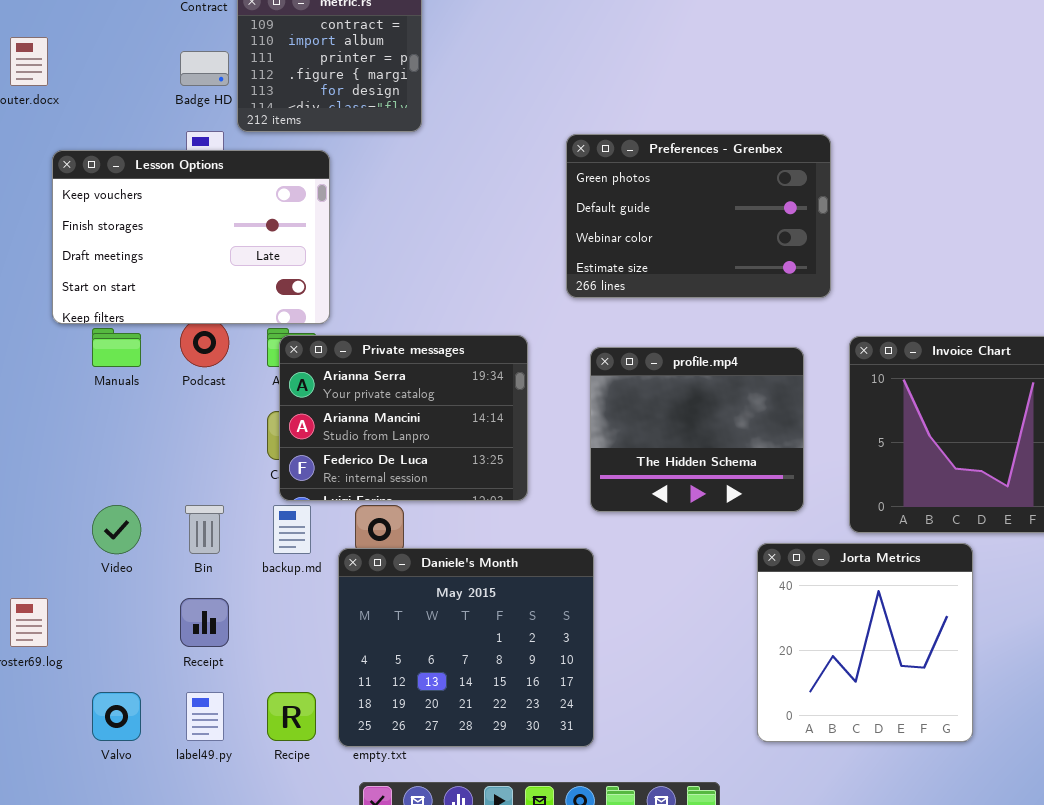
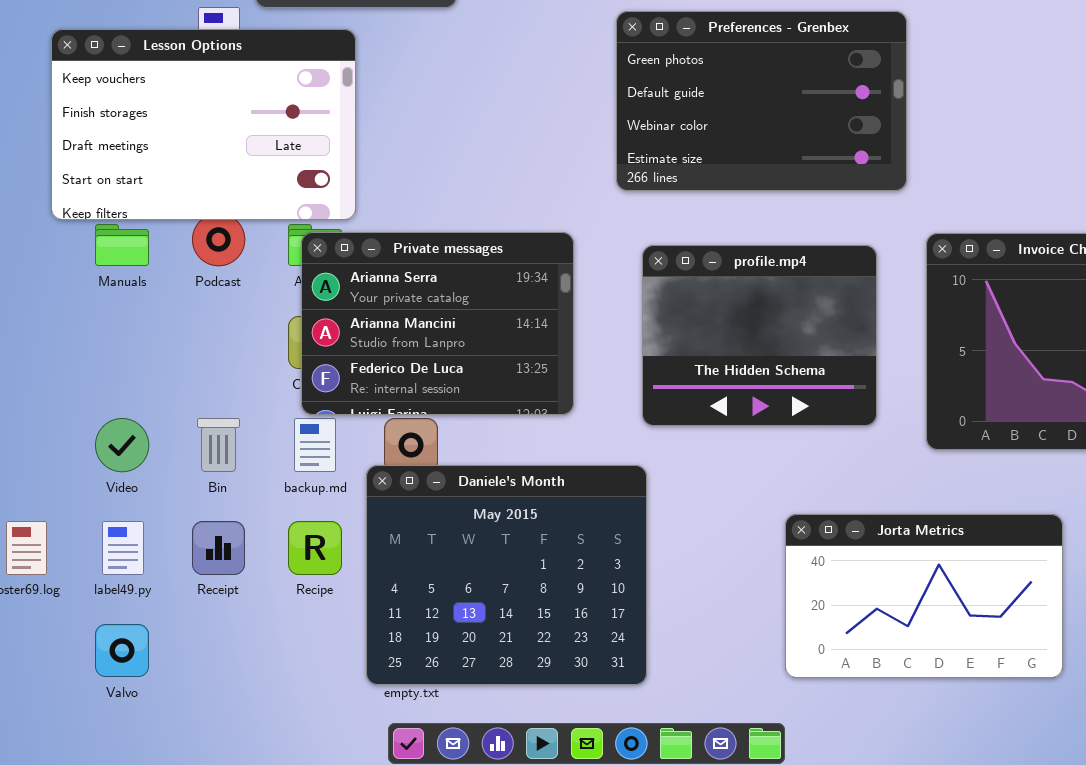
Jorta Metrics: [757,543,973,742] -> [785,514,1063,678], resized
label49.py: [186,692,224,741] -> [102,521,144,575], moved
Recipe: [267,692,316,741] -> [288,521,342,575], moved

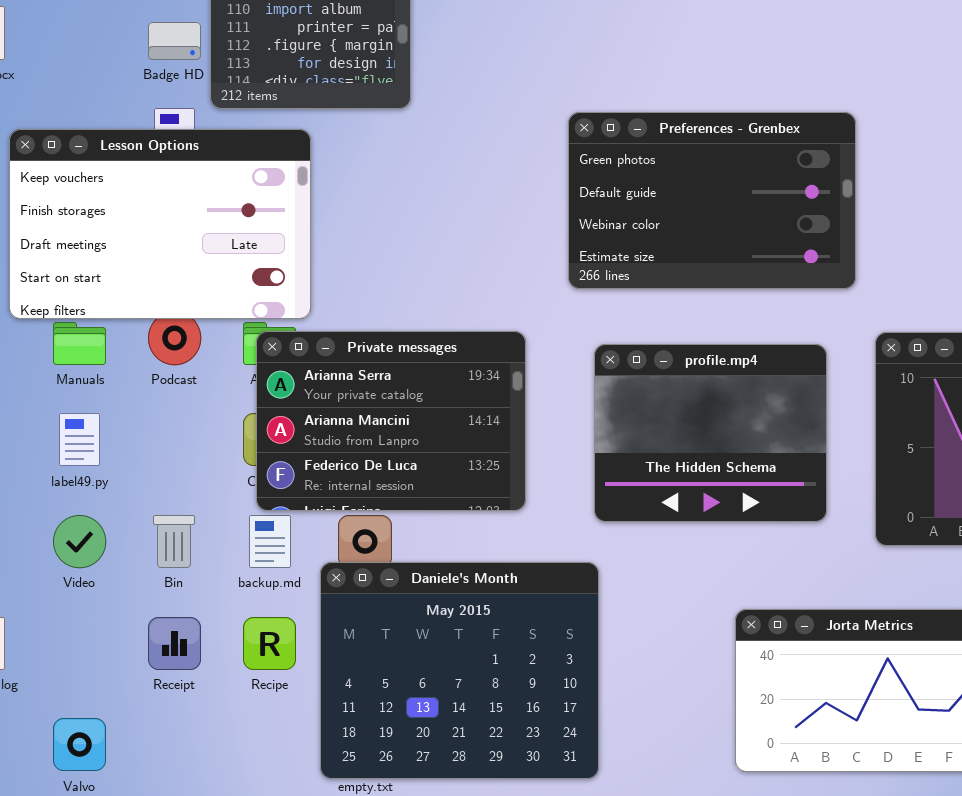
label49.py: [102,521,144,575] -> [59,413,100,466], moved

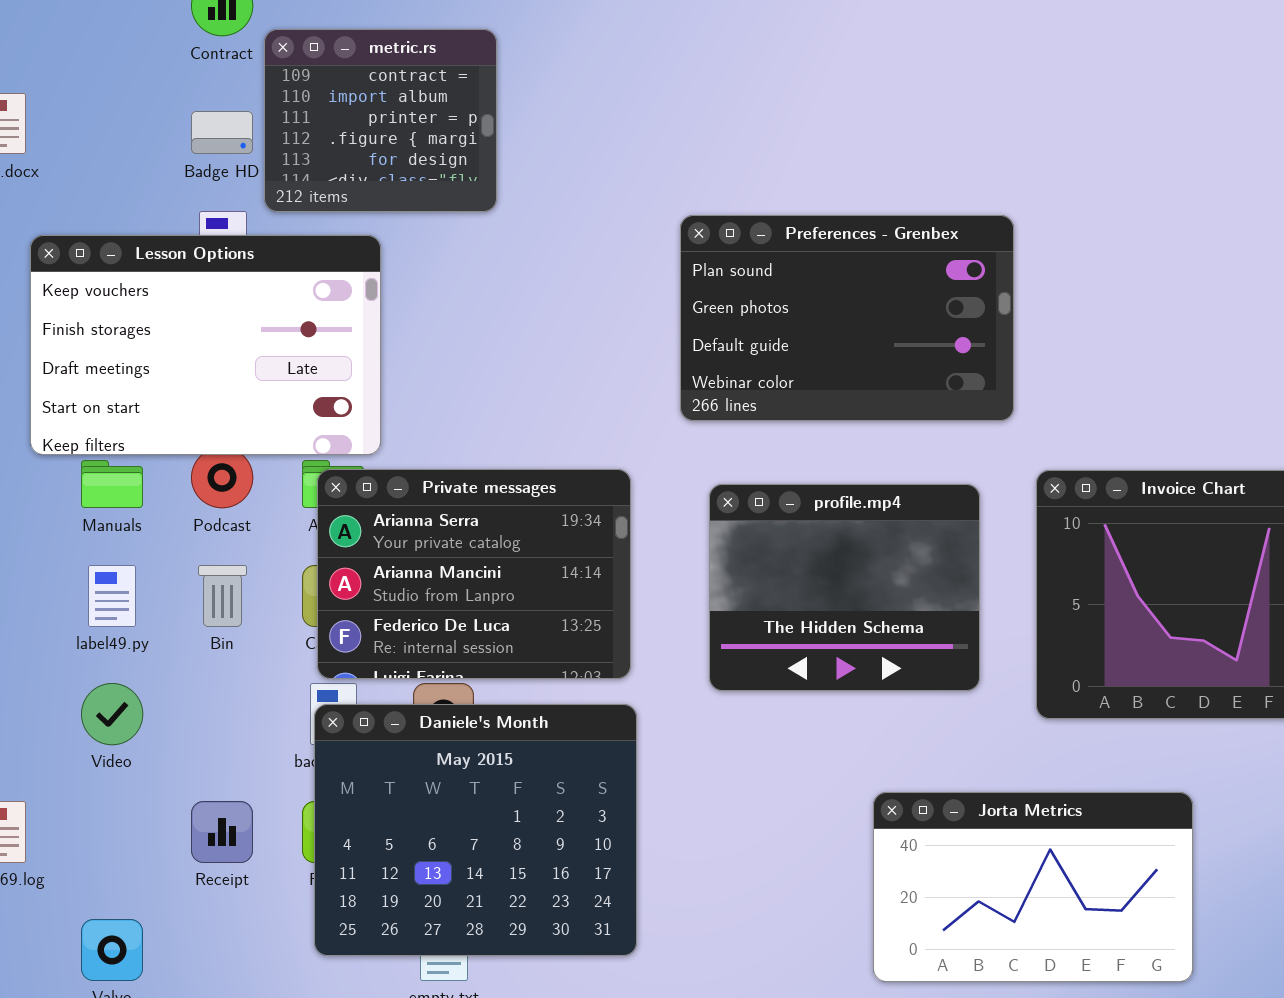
Preferences - Grenbex: [568,112,856,289] -> [680,215,1014,421], scrolled up 1 row
Bin: [153,515,195,568] -> [198,565,247,627], moved
Daniele's Month: [320,562,599,779] -> [314,704,637,956], moved

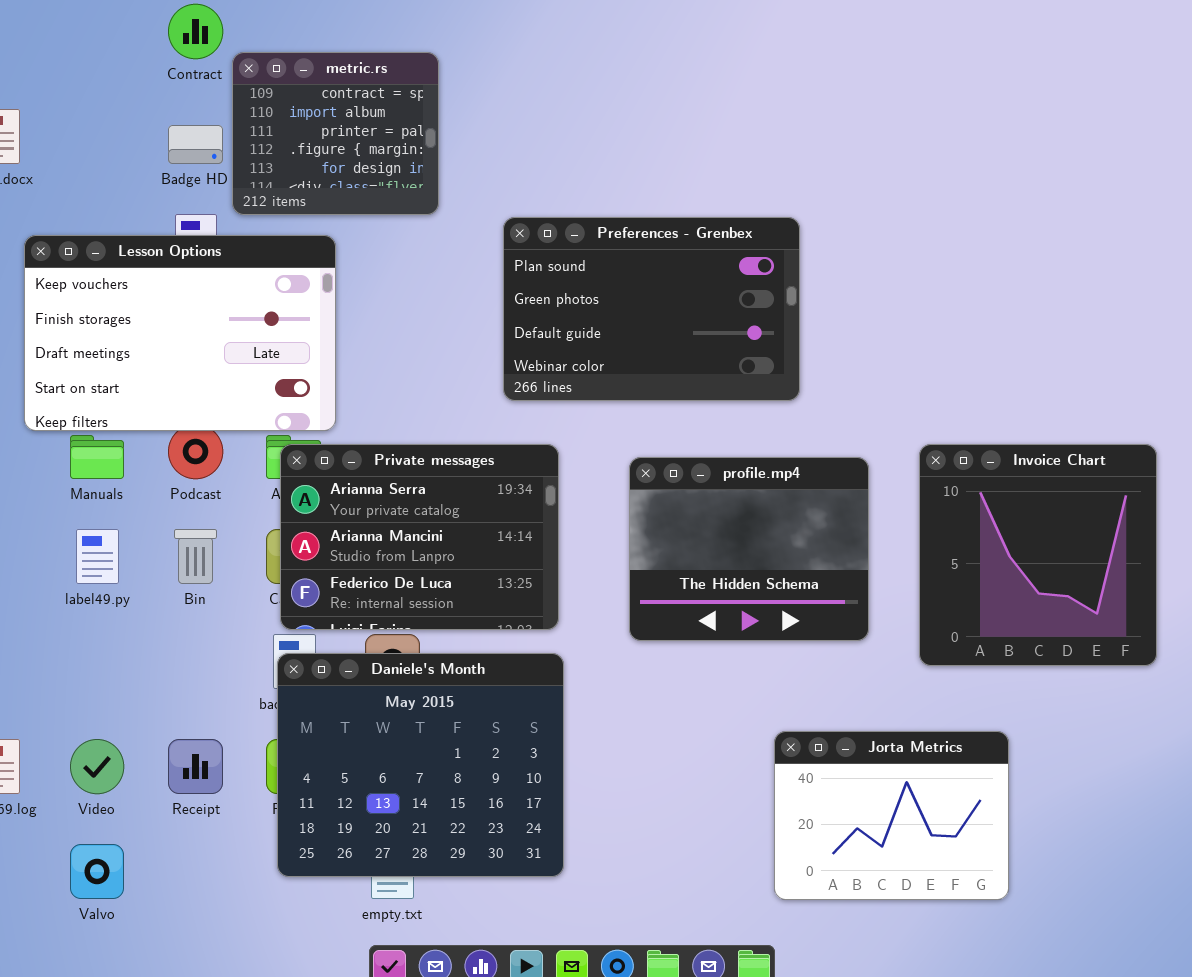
Preferences - Grenbex: [680,215,1014,421] -> [503,217,800,401], moved
Video: [81,683,143,745] -> [70,739,124,794], moved
Jorta Metrics: [873,792,1193,982] -> [774,731,1009,900], resized

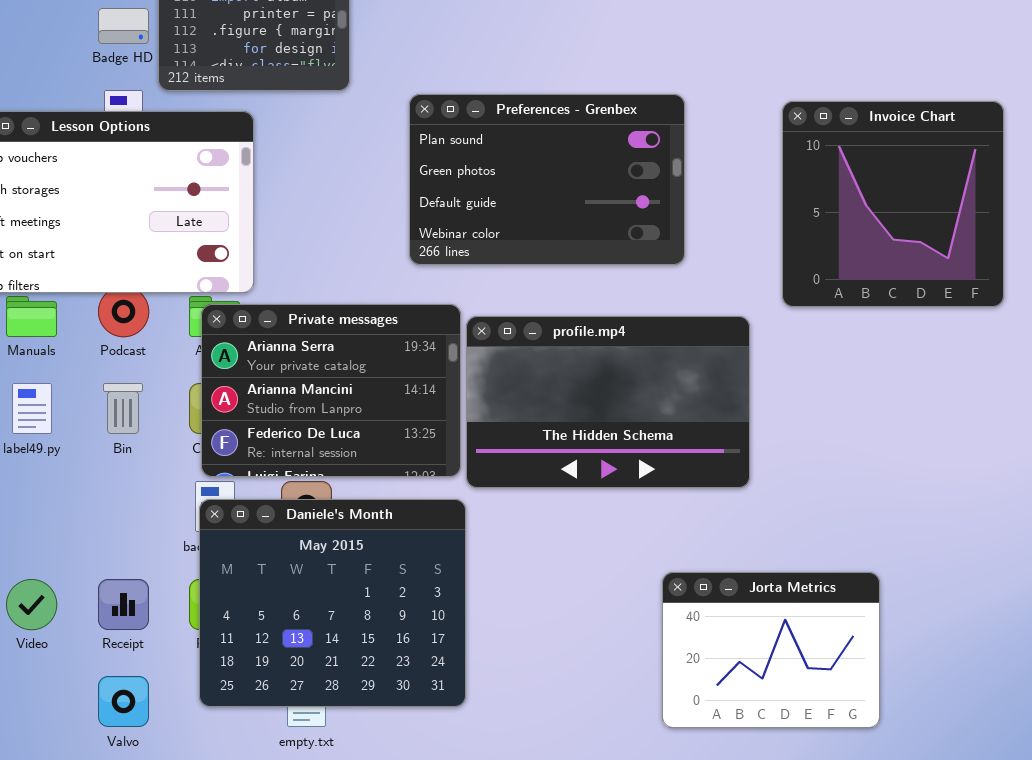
Invoice Chart: [919,444,1157,666] -> [782,101,1004,307], moved
profile.mp4: [629,457,869,641] -> [466,316,750,488], resized
Valvo: [70,844,124,899] -> [98,676,149,727], moved

